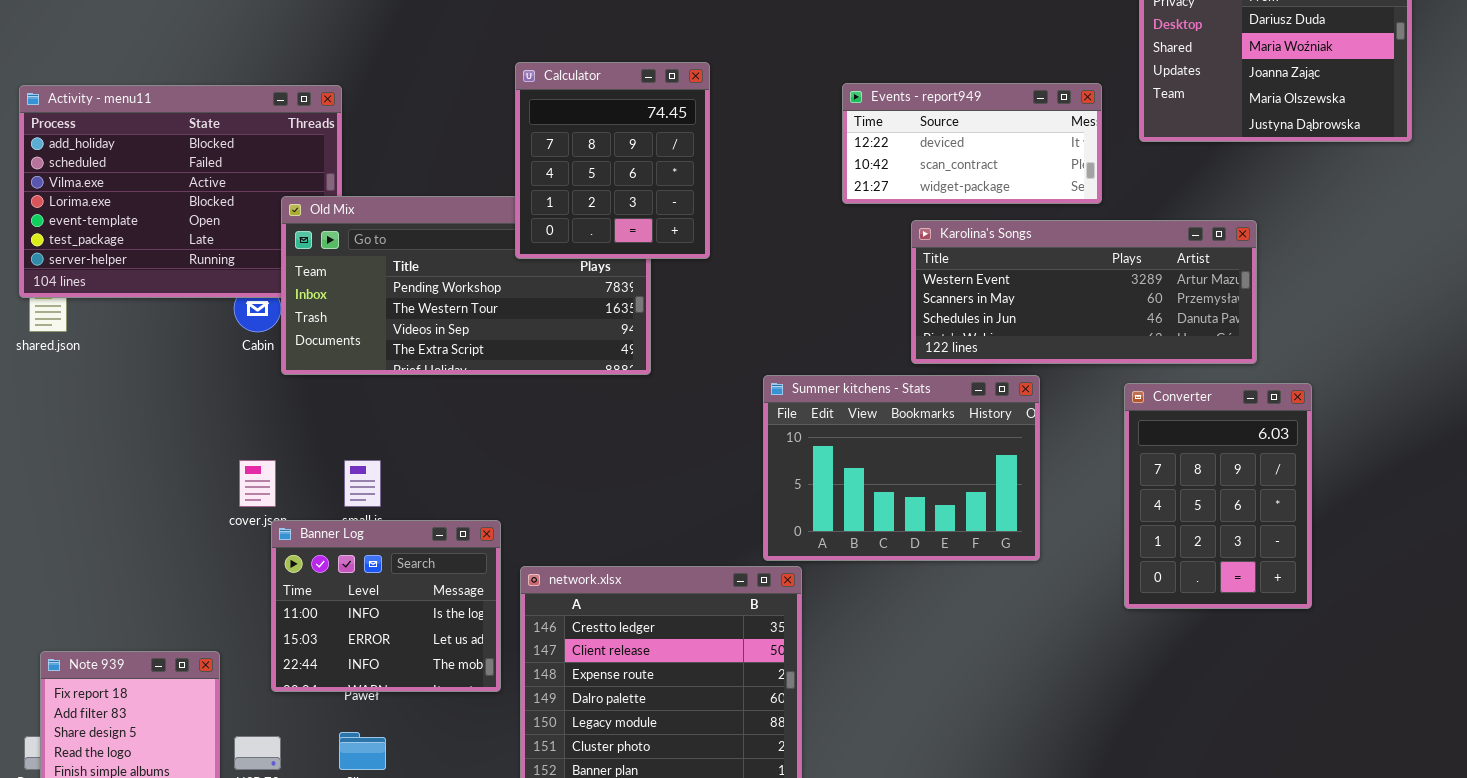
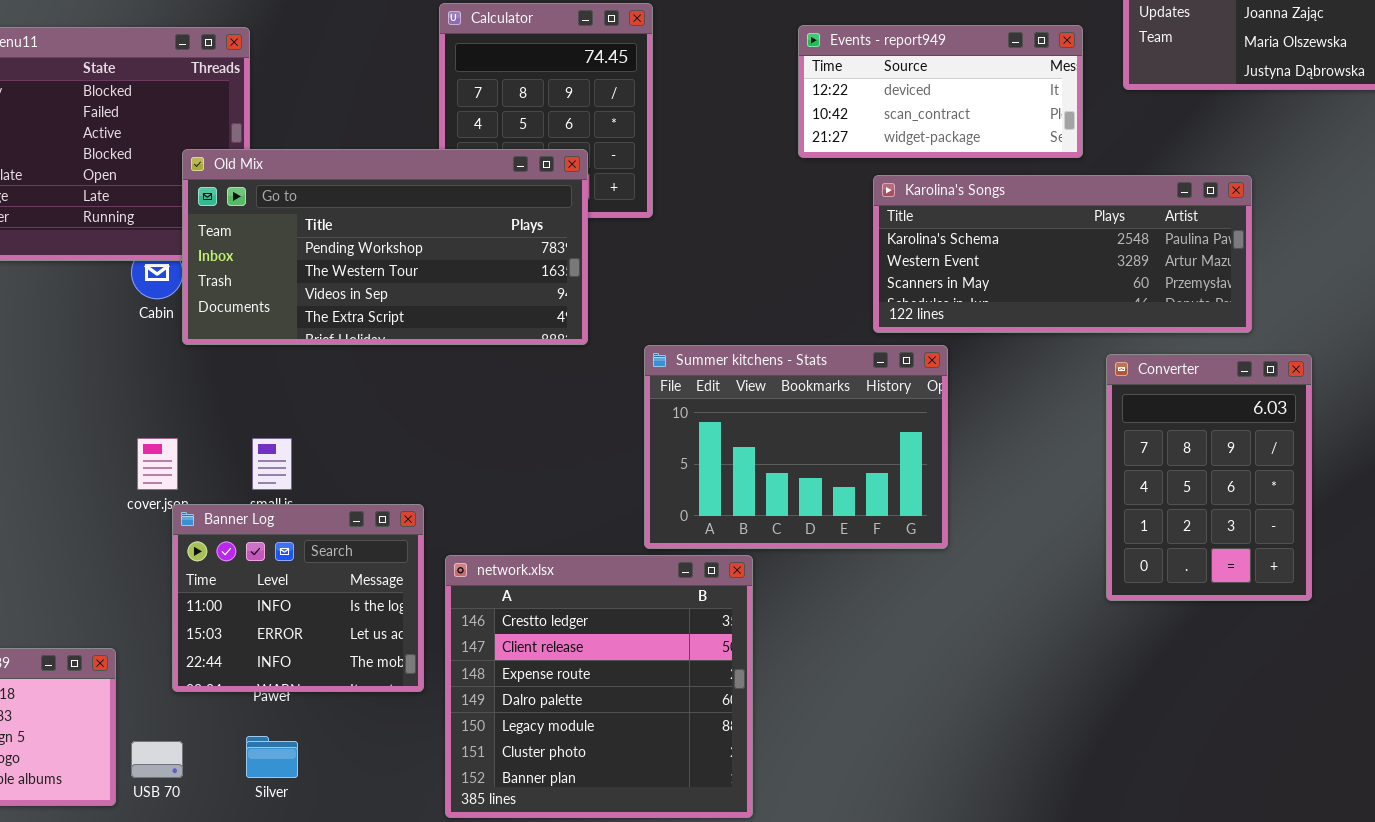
Old Mix: [281,196,651,375] -> [182,149,588,345], raised
Karolina's Songs: [911,220,1257,364] -> [873,175,1252,333], scrolled up 1 row
Summer kitchens - Stats: [763,375,1040,561] -> [644,345,948,549], moved

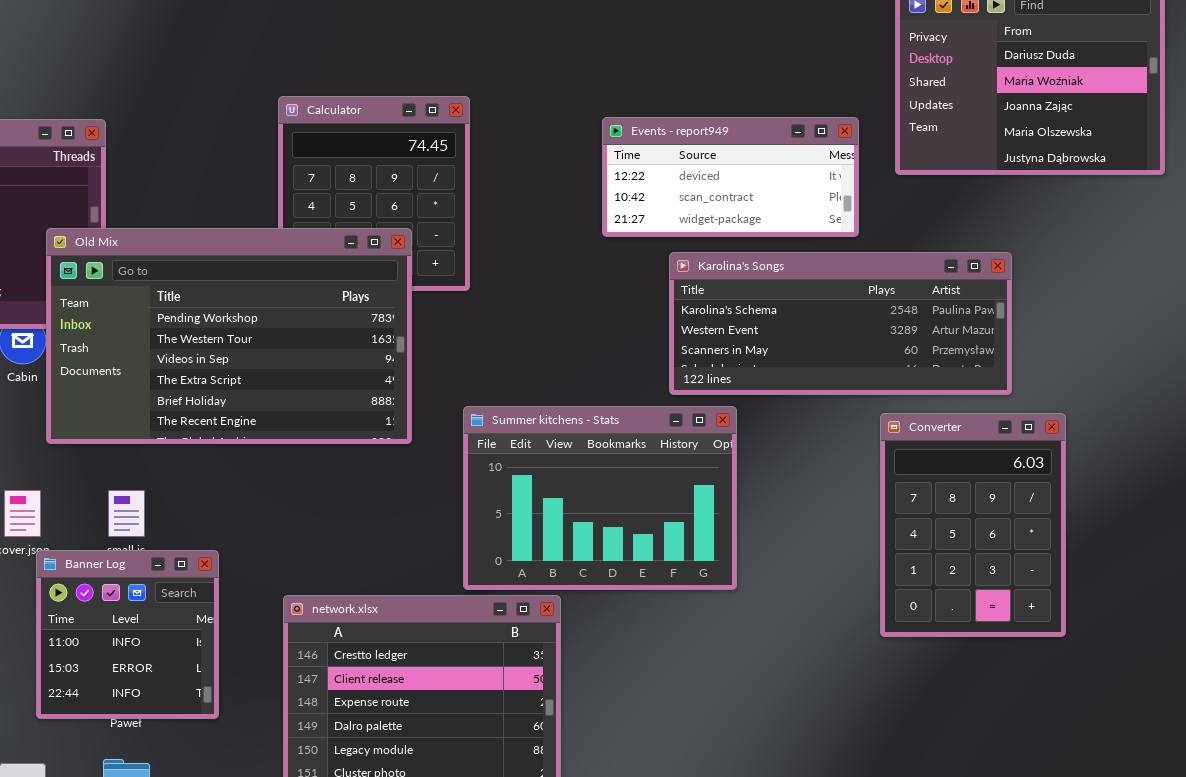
Old Mix: [182,149,588,345] -> [46,228,412,444], resized
Banner Log: [172,504,424,692] -> [36,550,219,719], resized

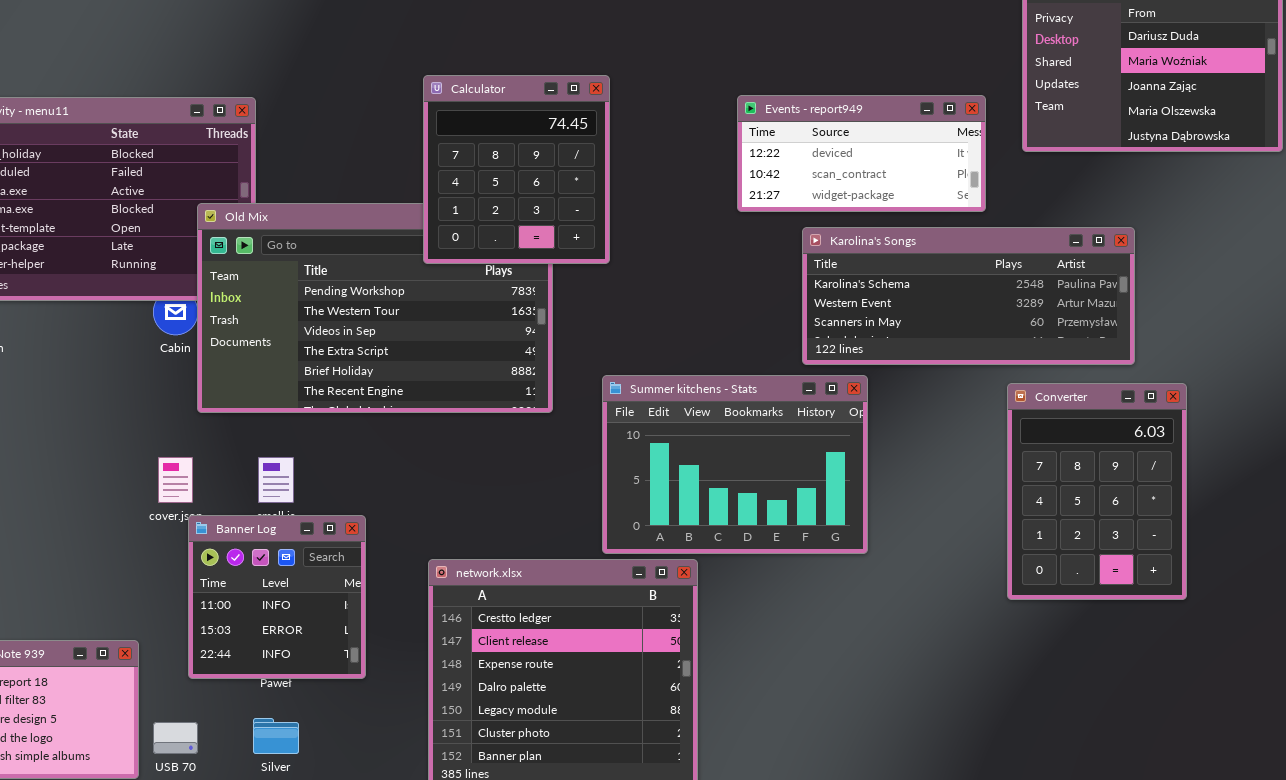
Calculator: [278,96,470,291] -> [423,75,610,264], raised

